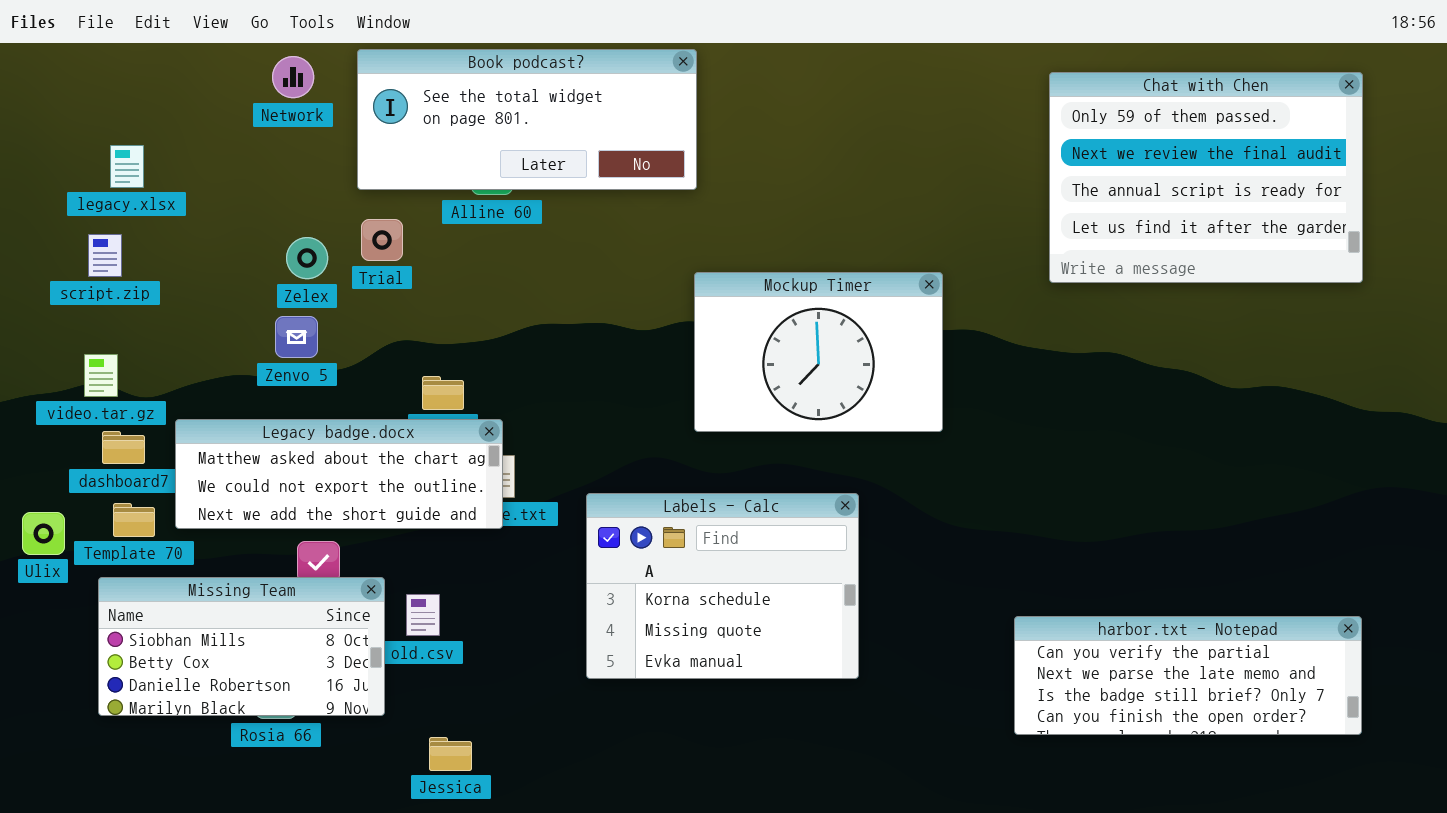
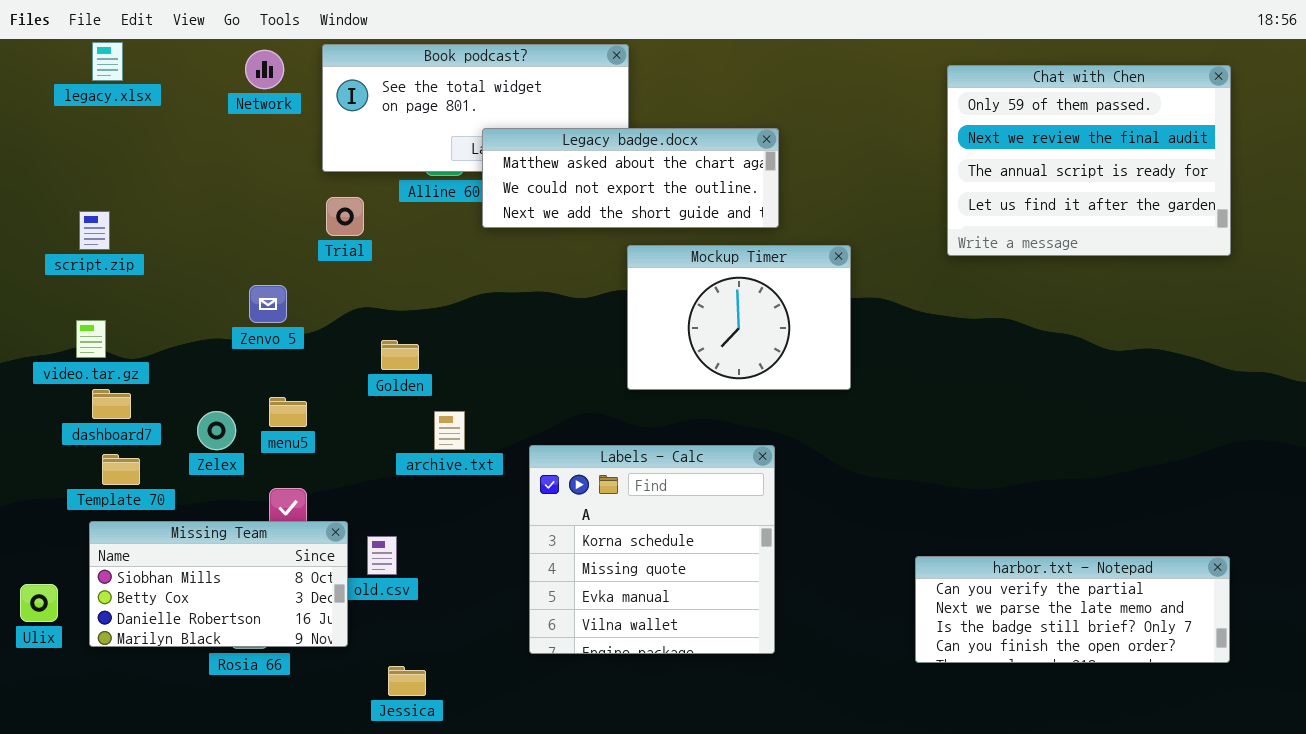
legacy.xlsx: [110,145,144,188] -> [92,42,123,81], moved
Zelex: [286,237,328,279] -> [197,411,236,450], moved
Legacy badge.docx: [175,419,503,529] -> [482,128,779,228], moved
Labels - Calc: [586,493,859,679] -> [529,445,775,654], resized
Ulix: [22,512,65,555] -> [20,584,58,622], moved

